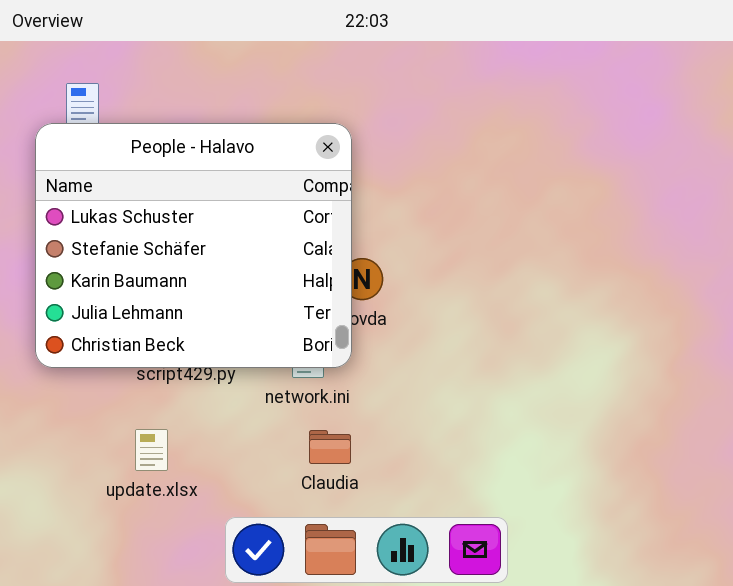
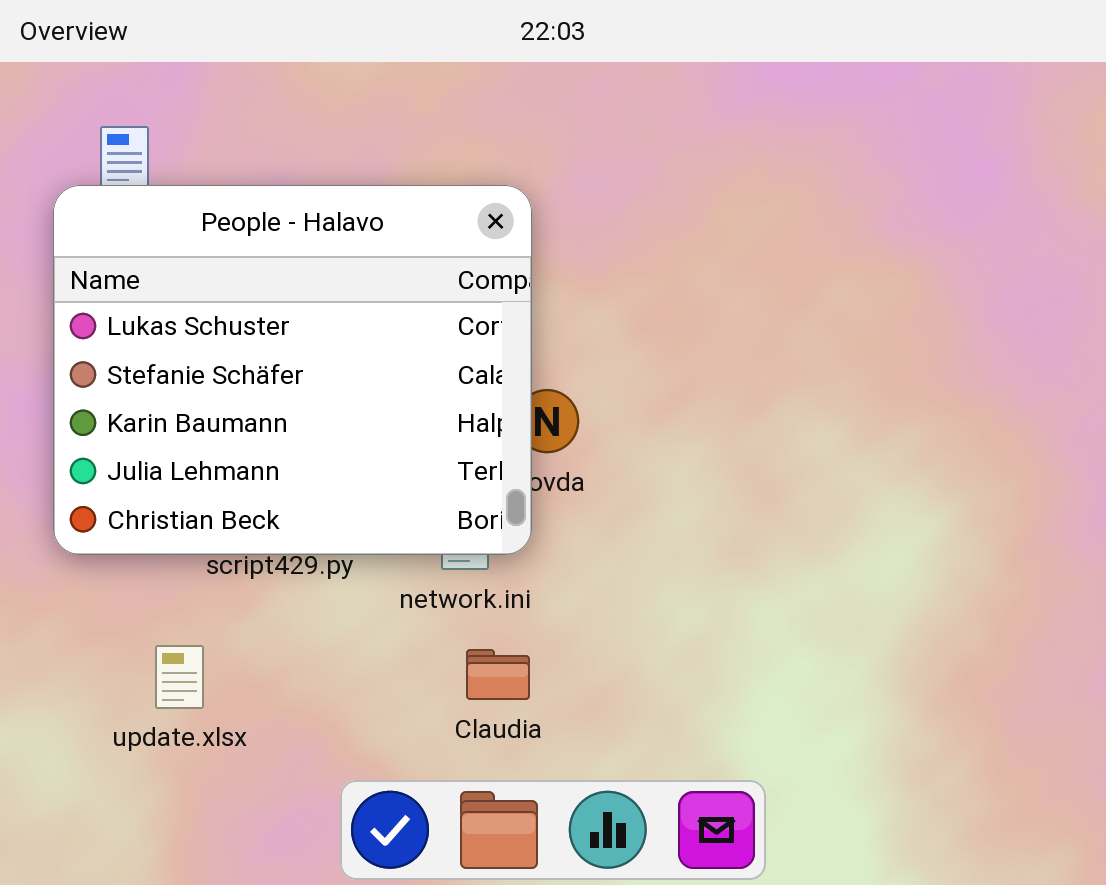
update.xlsx: [135,429,168,471] -> [155,645,204,709], moved

